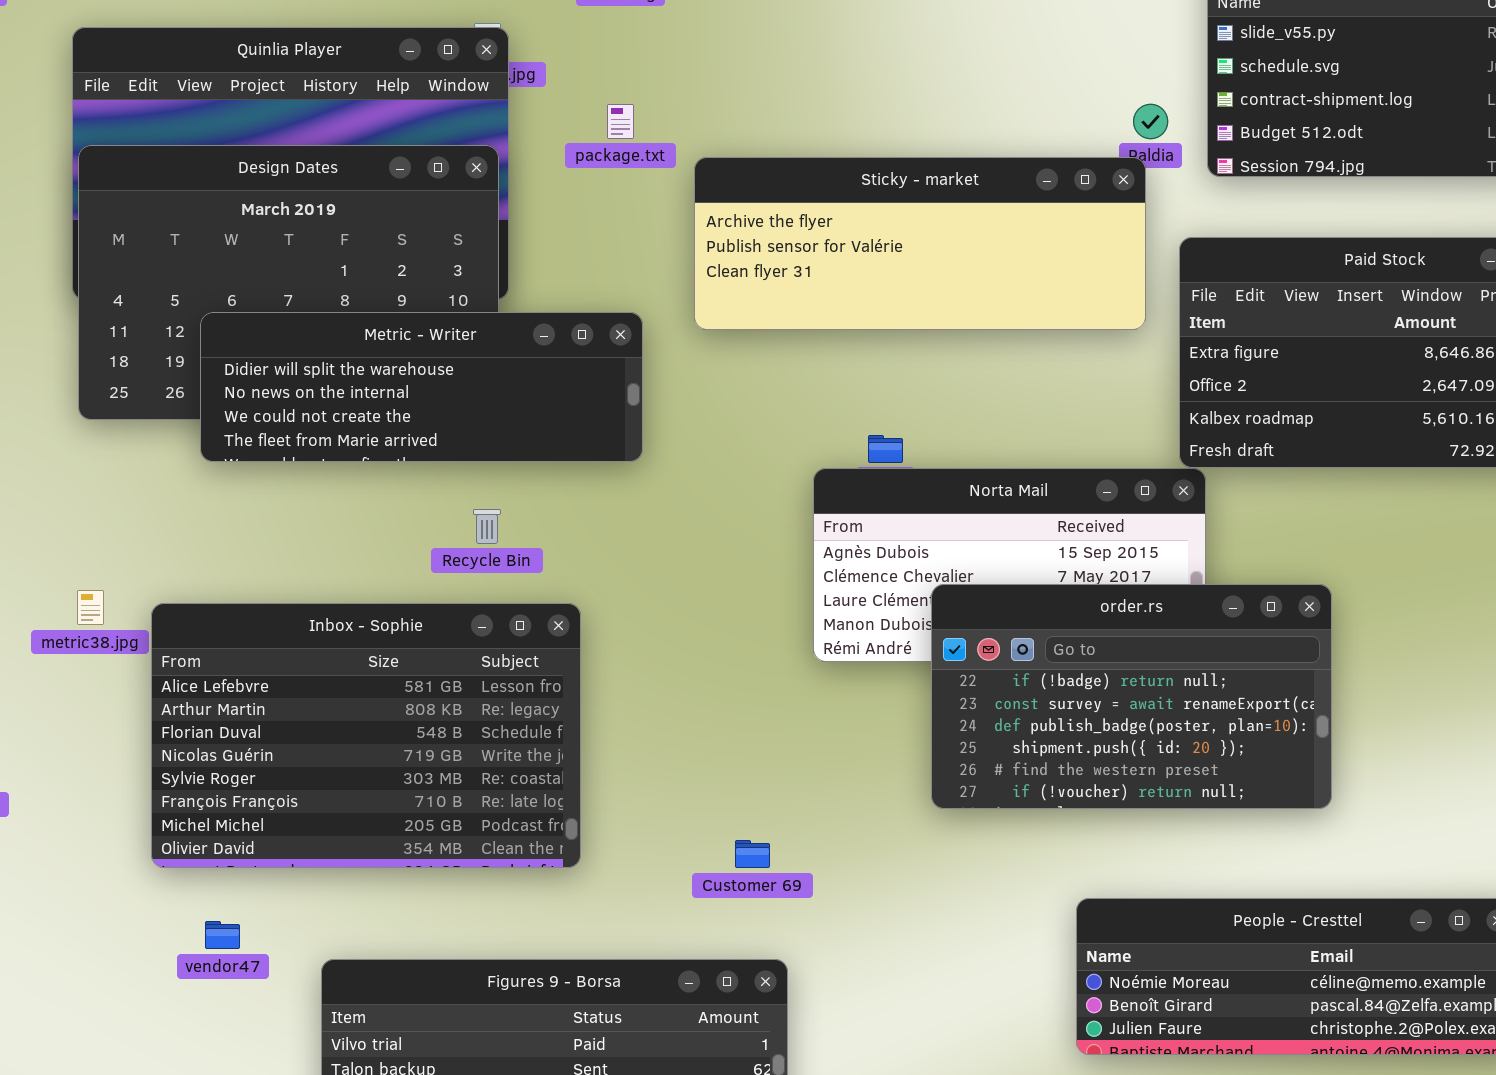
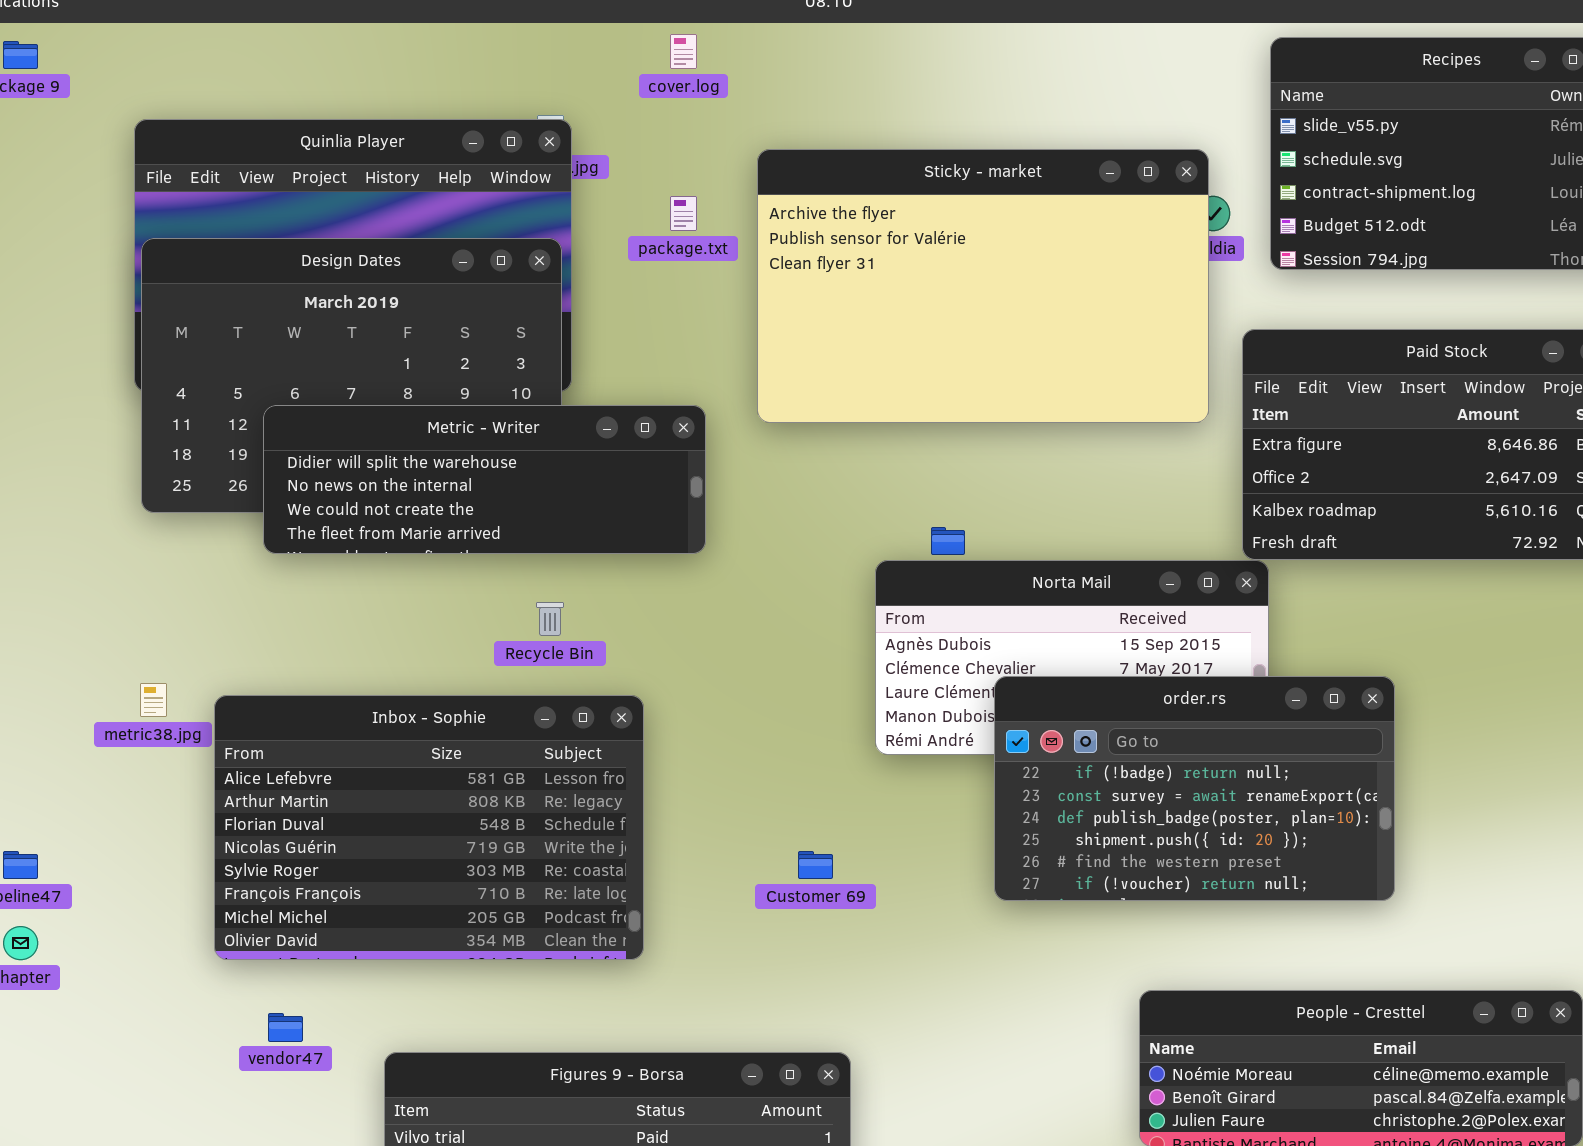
Sticky - market: [694,157,1146,330] -> [757,149,1209,423], resized
Customer 69: [735,840,770,868] -> [798,851,833,879], moved

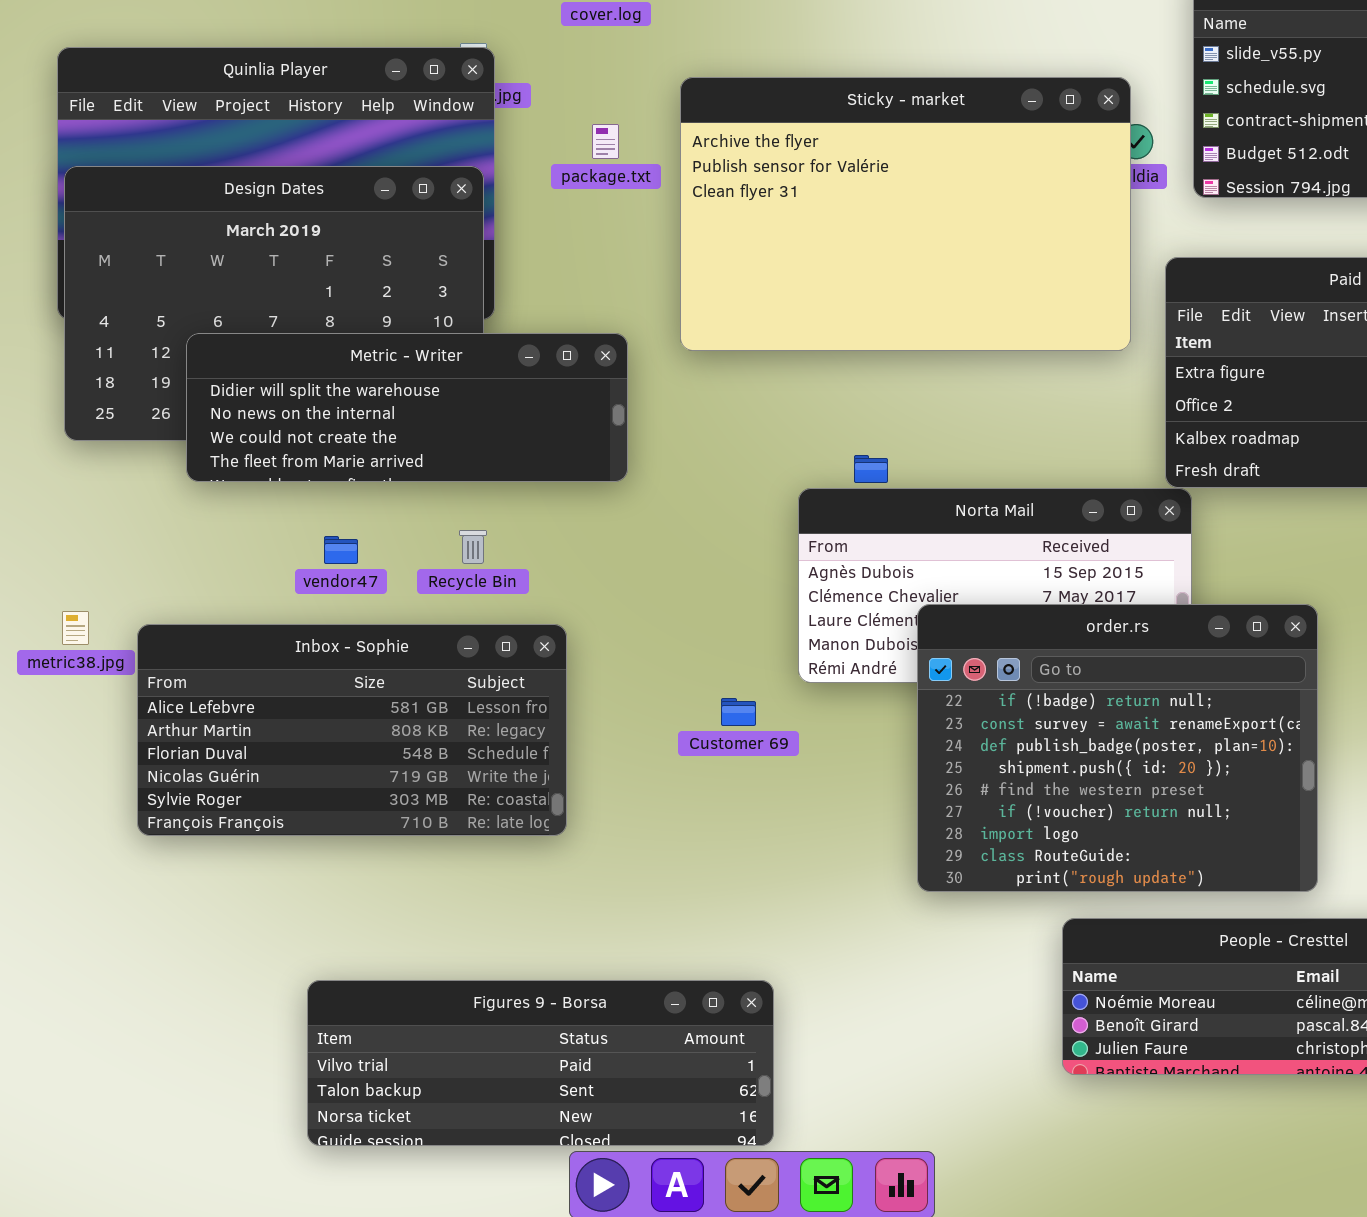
order.rs: [994,676,1395,901] -> [917,604,1318,892], resized
Inbox - Sophie: [214,695,644,960] -> [137,624,567,836], resized
Customer 69: [798,851,833,879] -> [721,698,756,726], moved
vendor47: [268,1013,303,1042] -> [324,536,358,564], moved

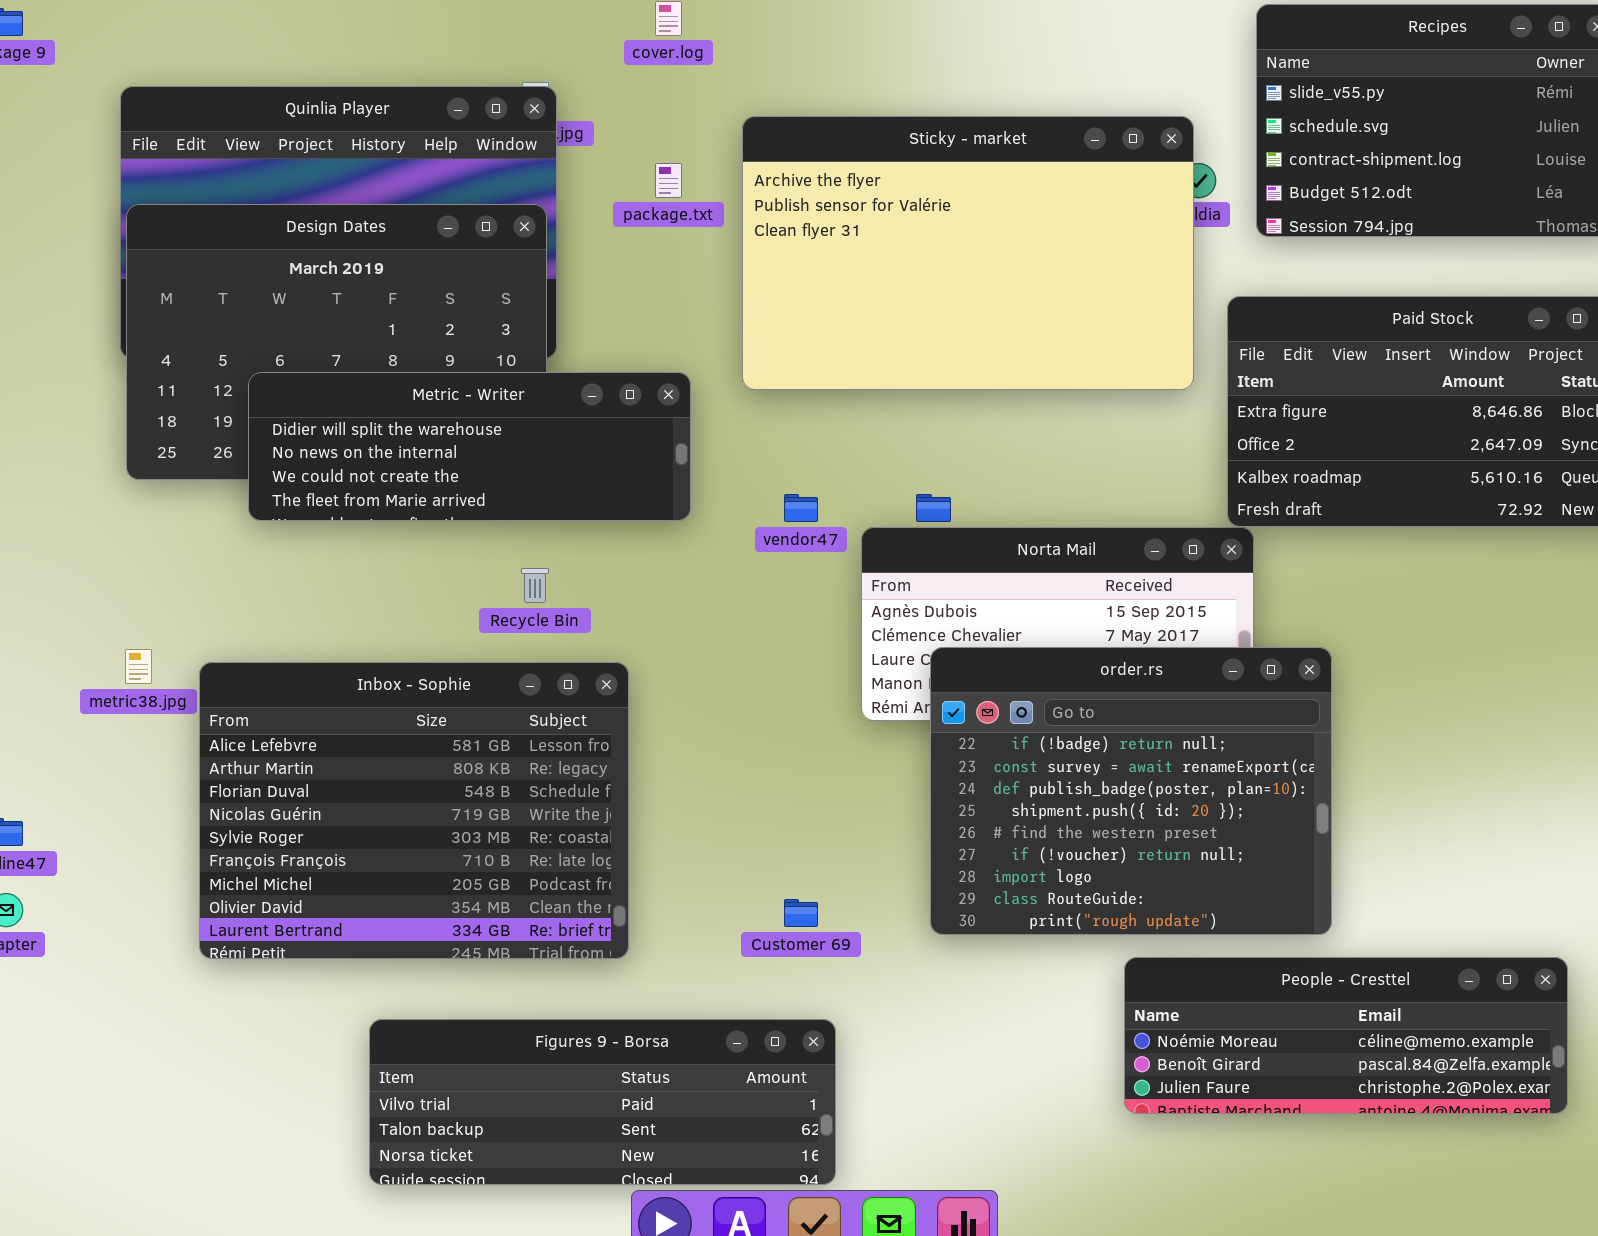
vendor47: [324,536,358,564] -> [784,494,818,522], moved
order.rs: [917,604,1318,892] -> [930,647,1332,935], moved
Inbox - Sophie: [137,624,567,836] -> [199,662,629,959], resized
Customer 69: [721,698,756,726] -> [784,899,818,927], moved

